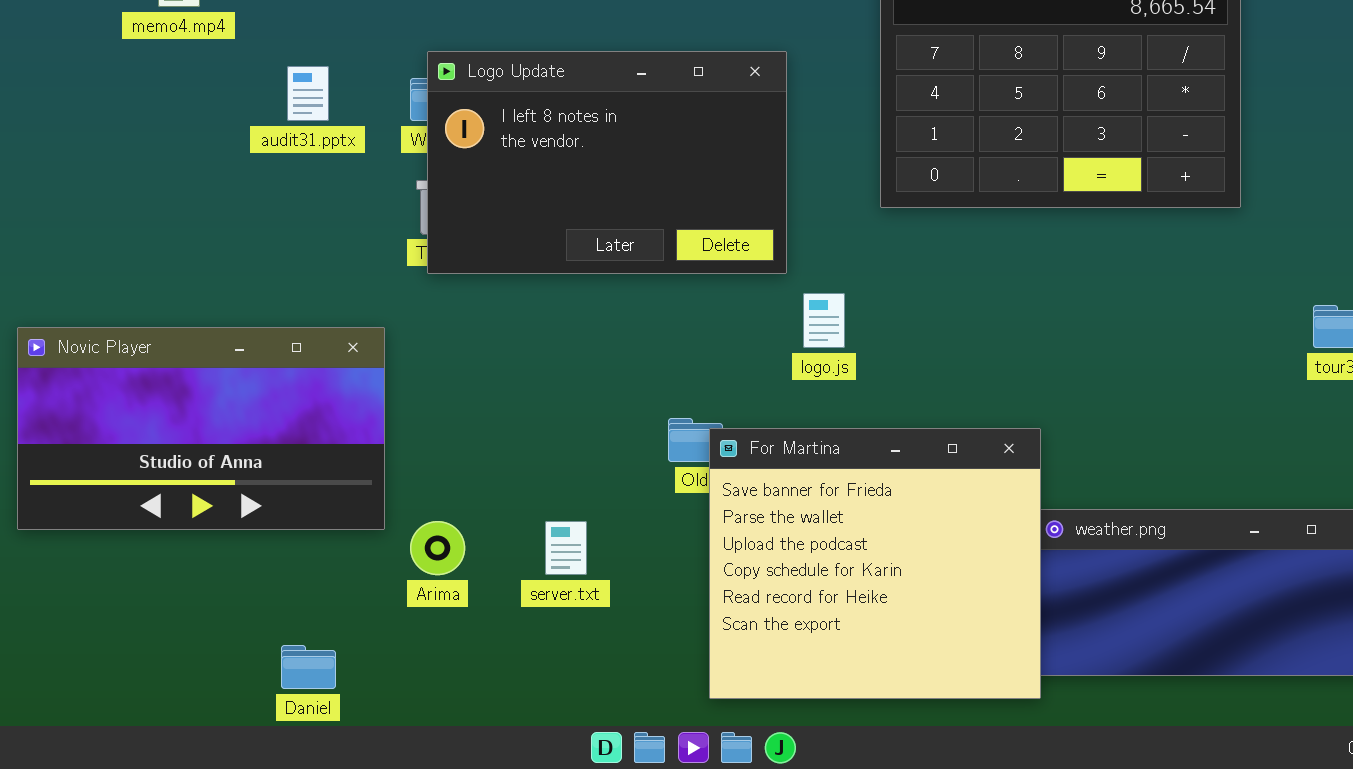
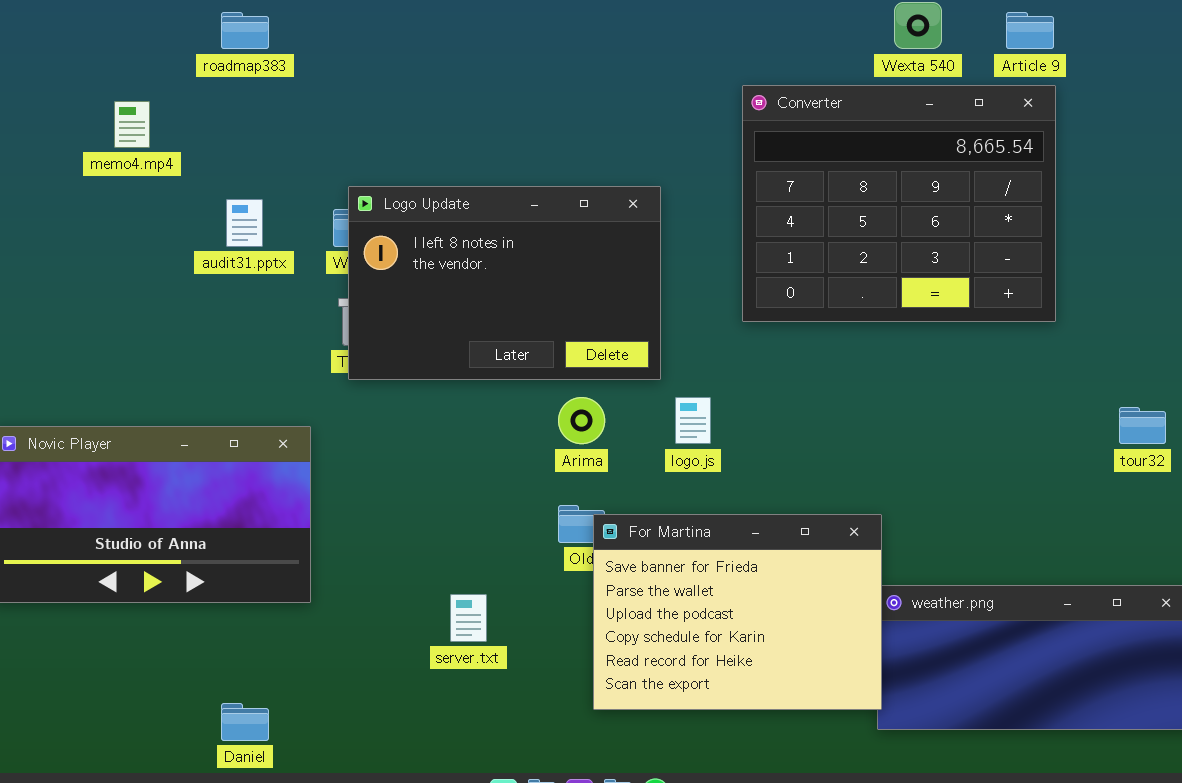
For Martina: [709,428,1041,699] -> [593,514,882,710], resized
Arima: [410,521,465,575] -> [558,397,605,444], moved

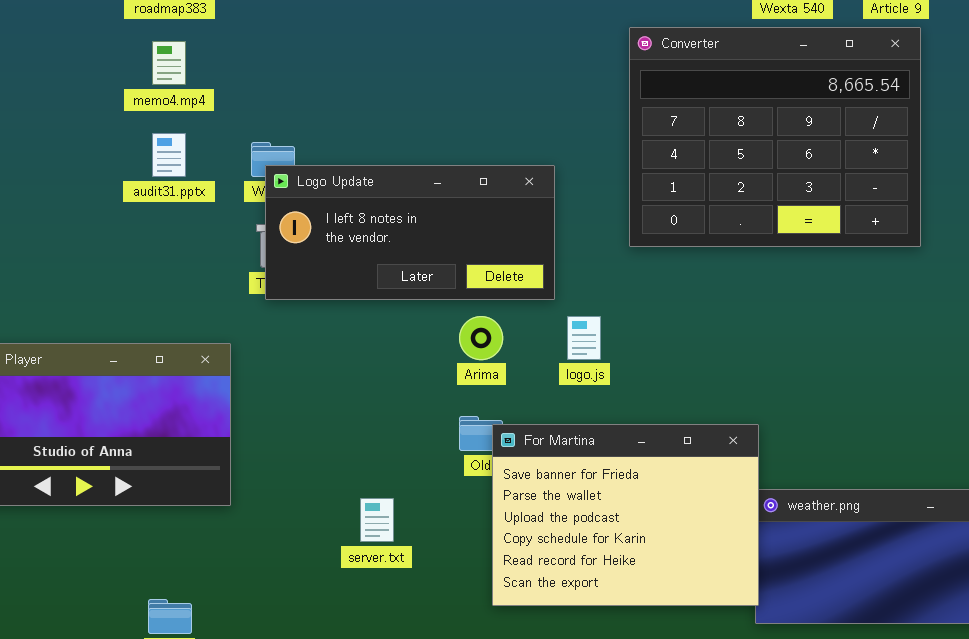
memo4.mp4: [114,101,150,148] -> [152,41,186,85], moved
Logo Update: [348,186,661,380] -> [265,165,555,300], resized

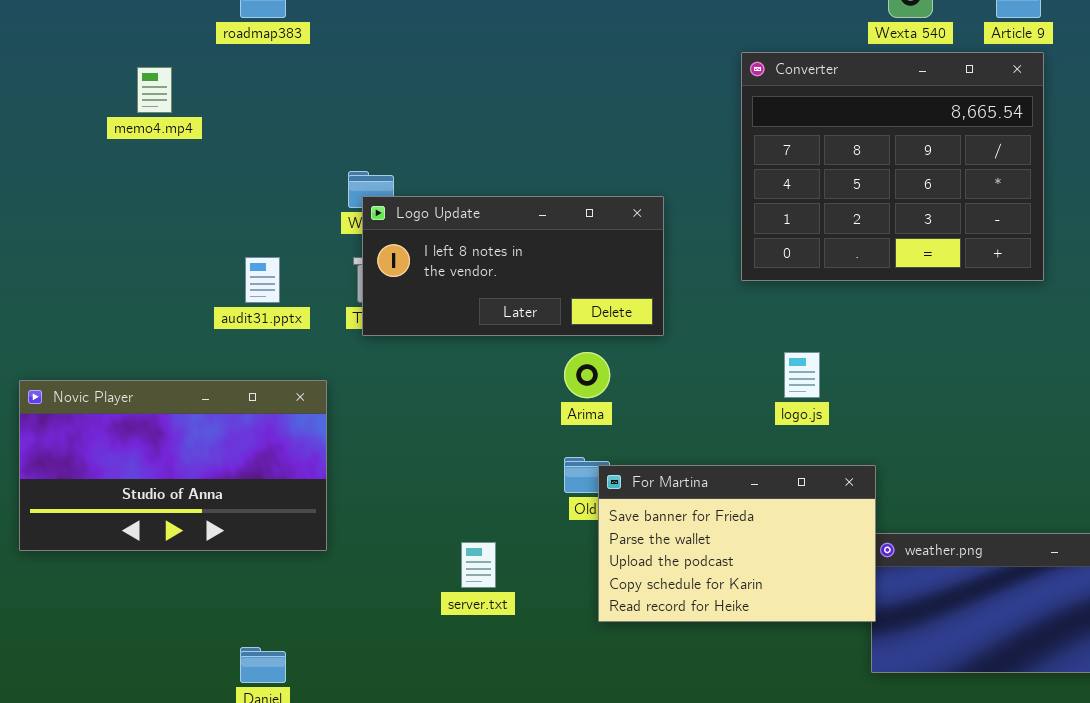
memo4.mp4: [152,41,186,85] -> [137,67,172,113], moved
audit31.pptx: [152,133,186,177] -> [245,257,280,303], moved
logo.js: [567,316,601,360] -> [784,352,820,398], moved
For Martina: [492,424,759,606] -> [598,465,876,622], resized

